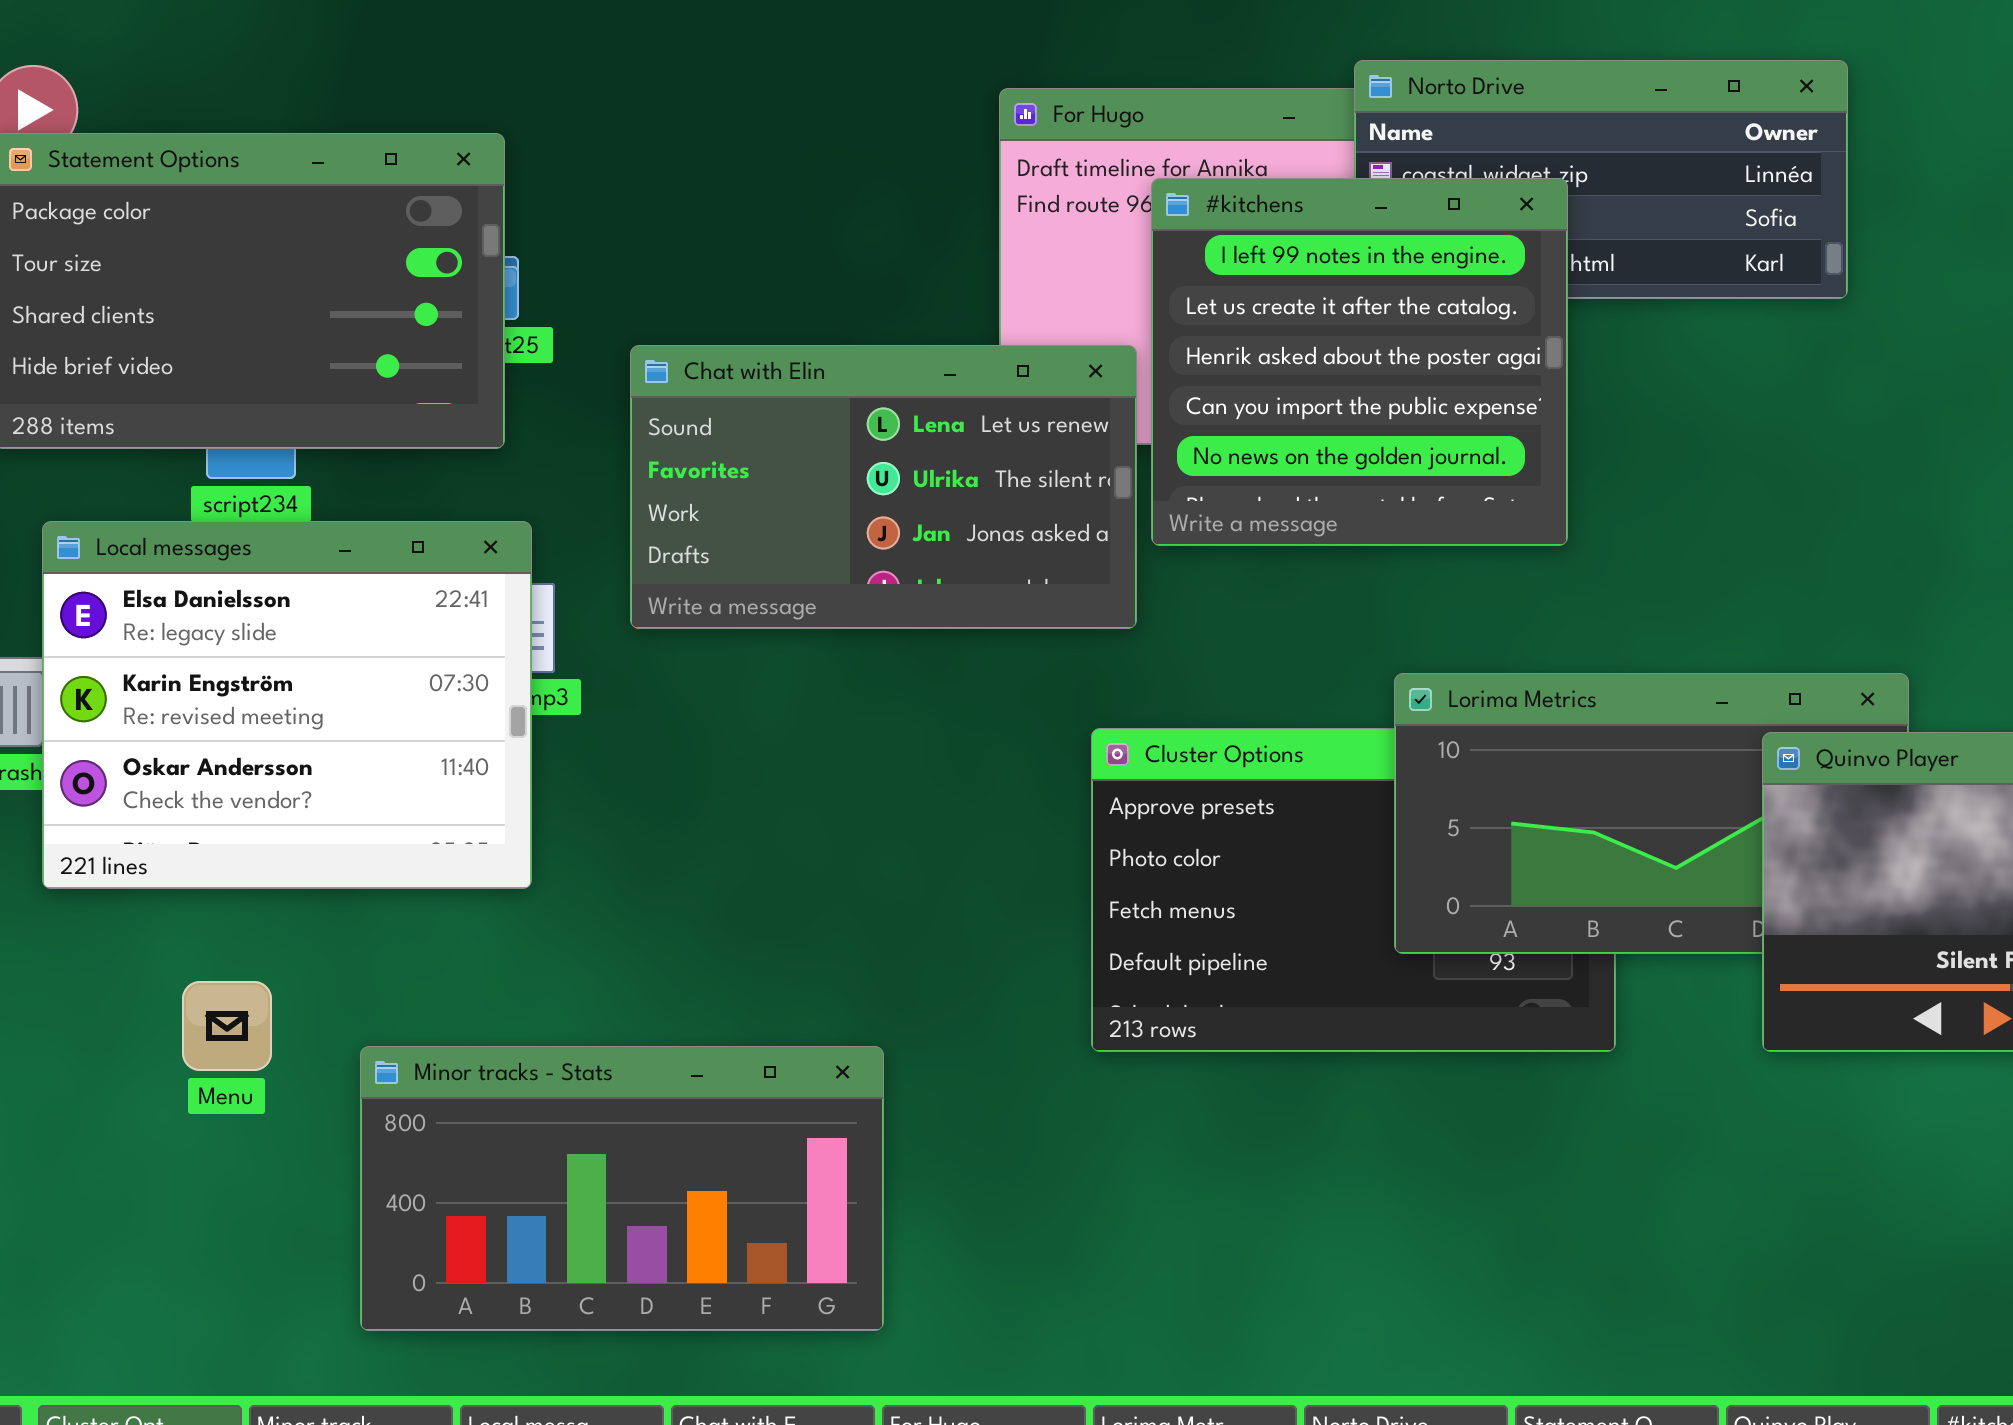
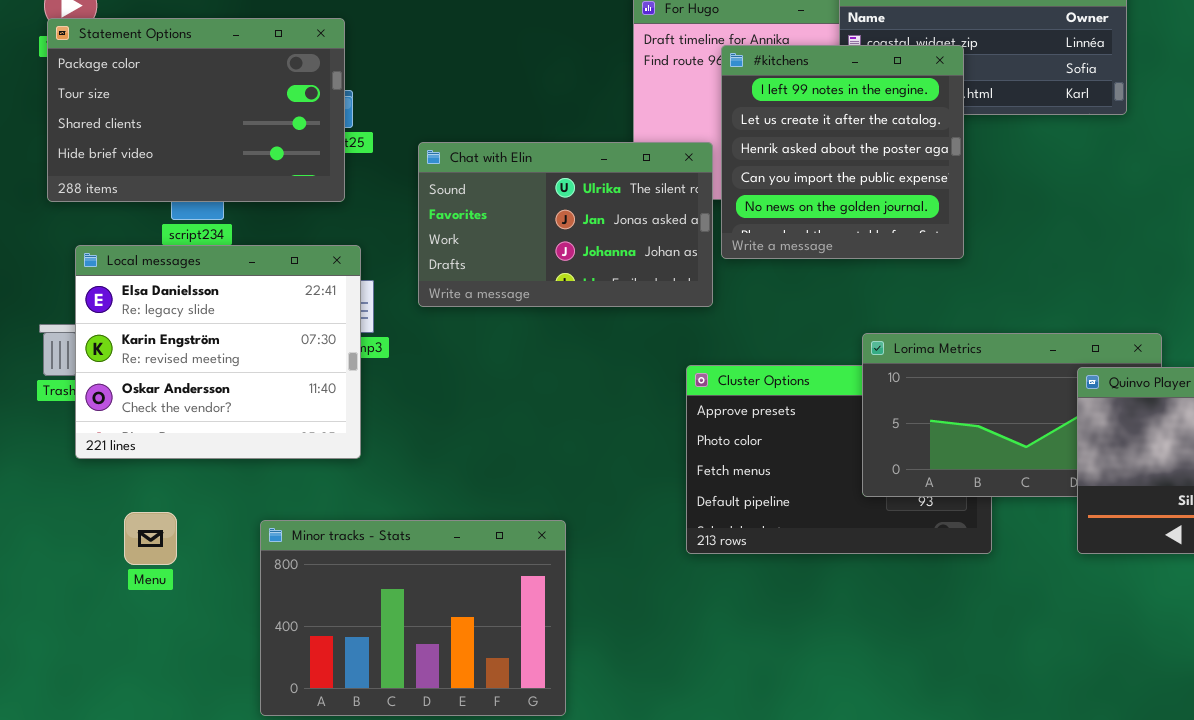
Chat with Elin: [630,345,1137,629] -> [418,142,713,307], scrolled down 1 row
Menu: [182,981,272,1071] -> [124,512,177,565], moved
Minor tracks - Stats: [360,1046,884,1331] -> [260,520,566,716], resized

